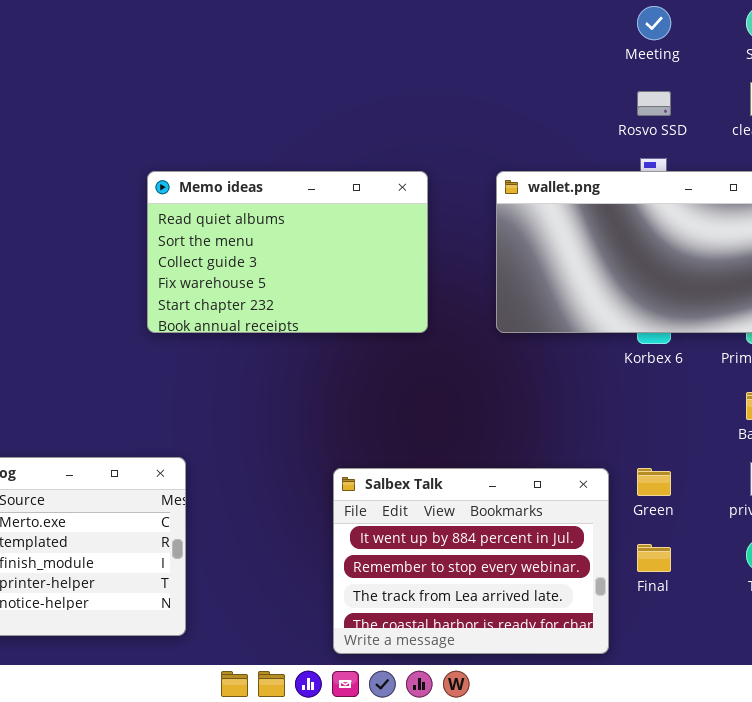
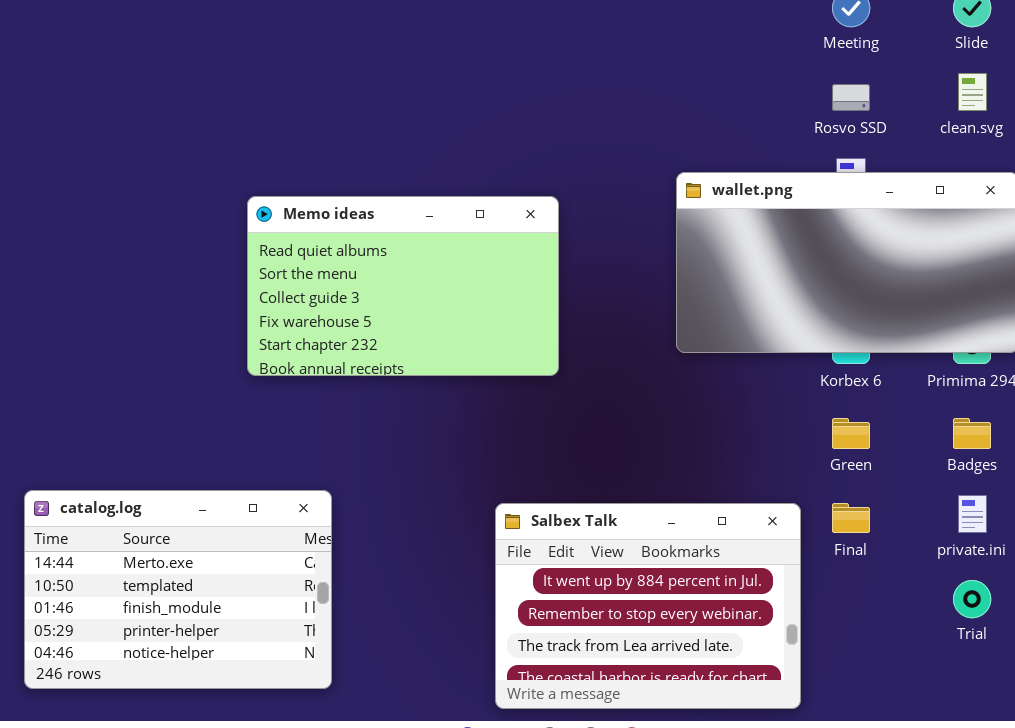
Memo ideas: [147,171,428,333] -> [247,196,559,376], moved
Green: [637,468,671,496] -> [832,418,870,449], moved
Final: [637,544,671,572] -> [832,503,870,533], moved

